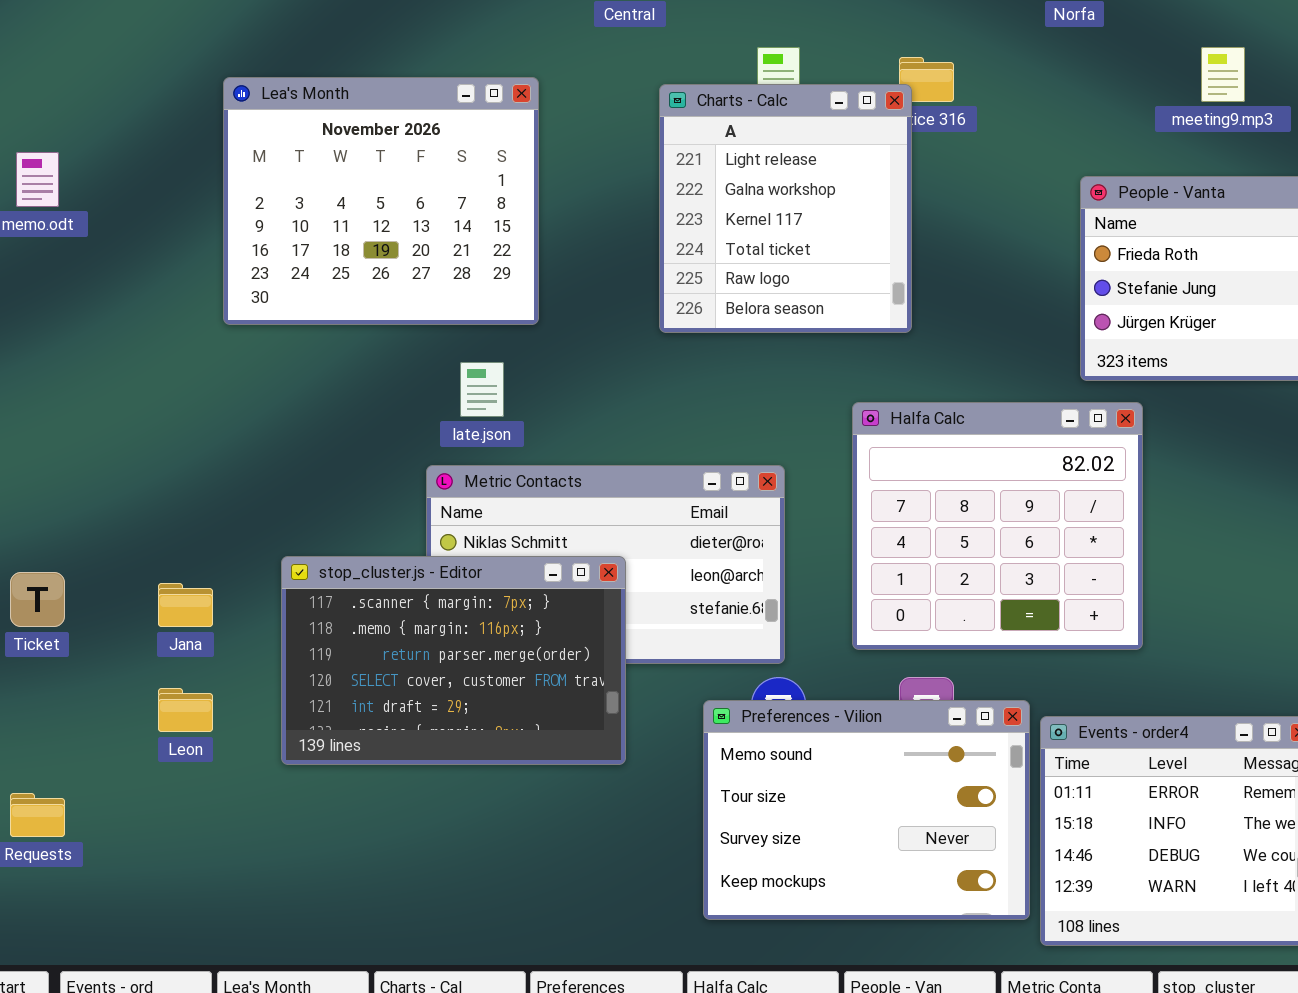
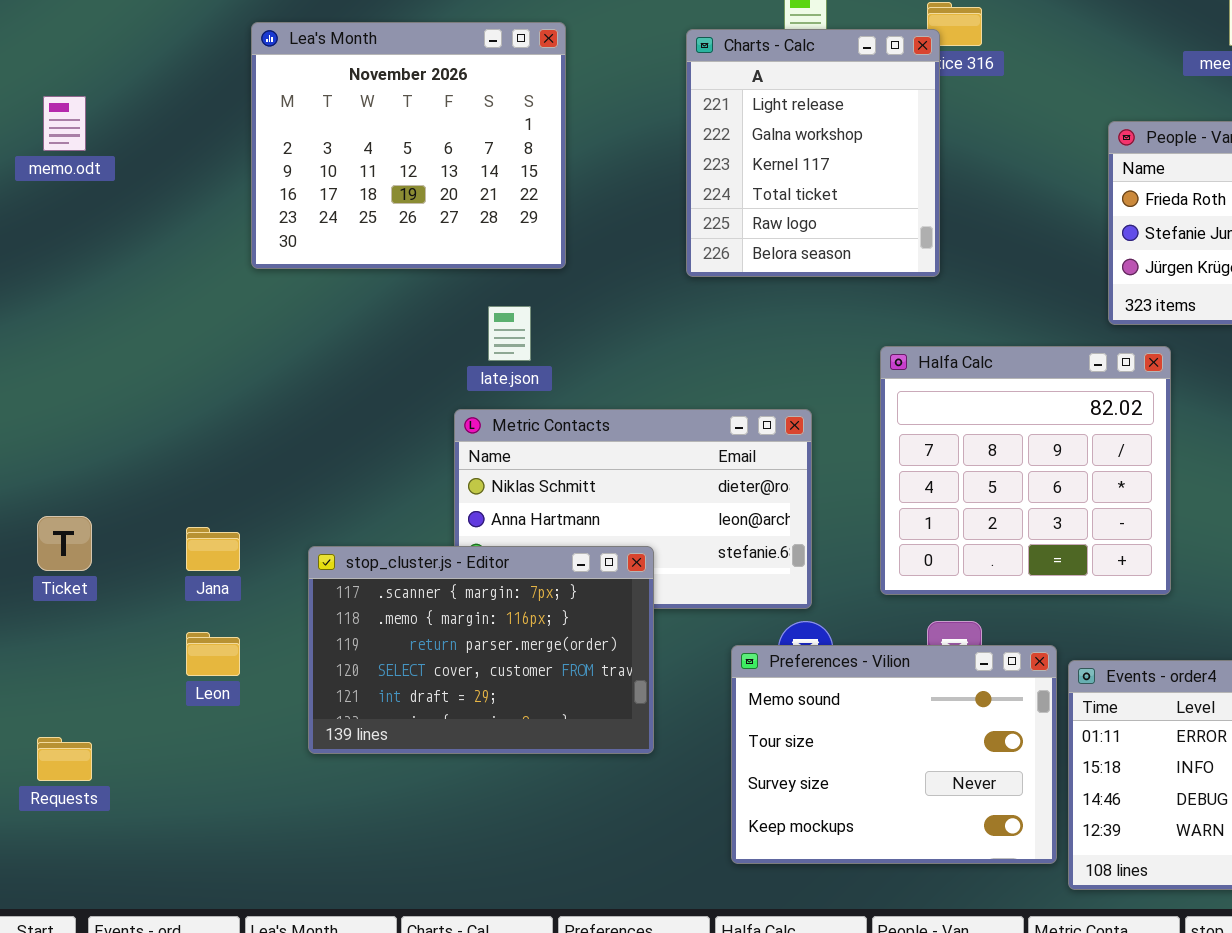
stop_cluster.js - Editor: [281,556,626,765] -> [308,546,654,754], moved

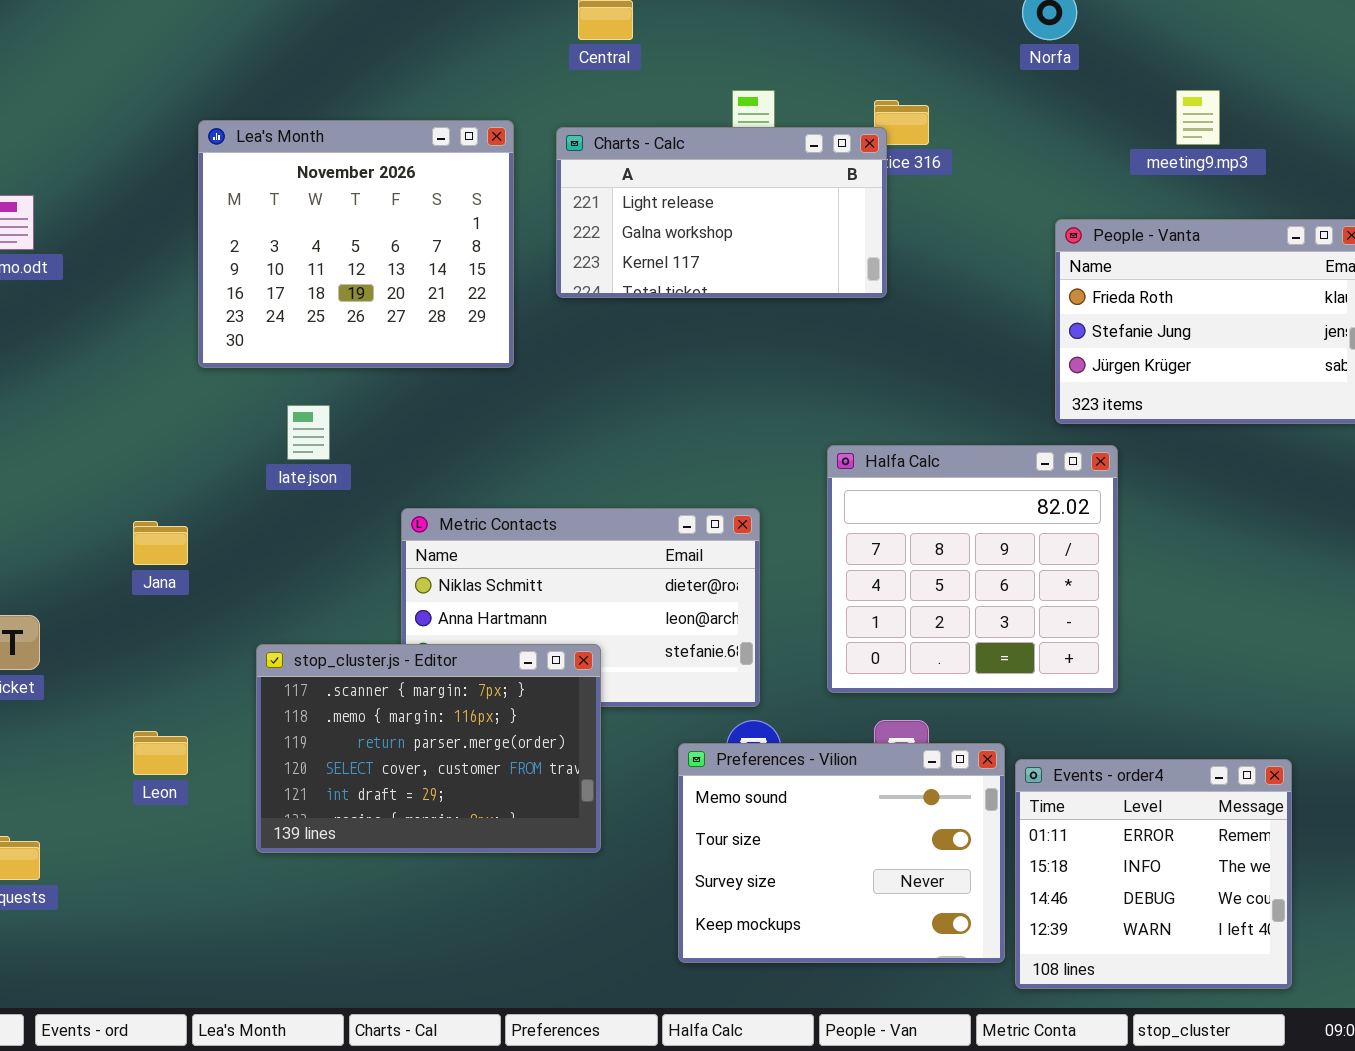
Charts - Calc: [686,29,940,277] -> [556,127,887,298], resized
late.json: [488,306,531,361] -> [287,405,330,460], moved
Jana: [186,527,240,571] -> [133,521,188,565], moved

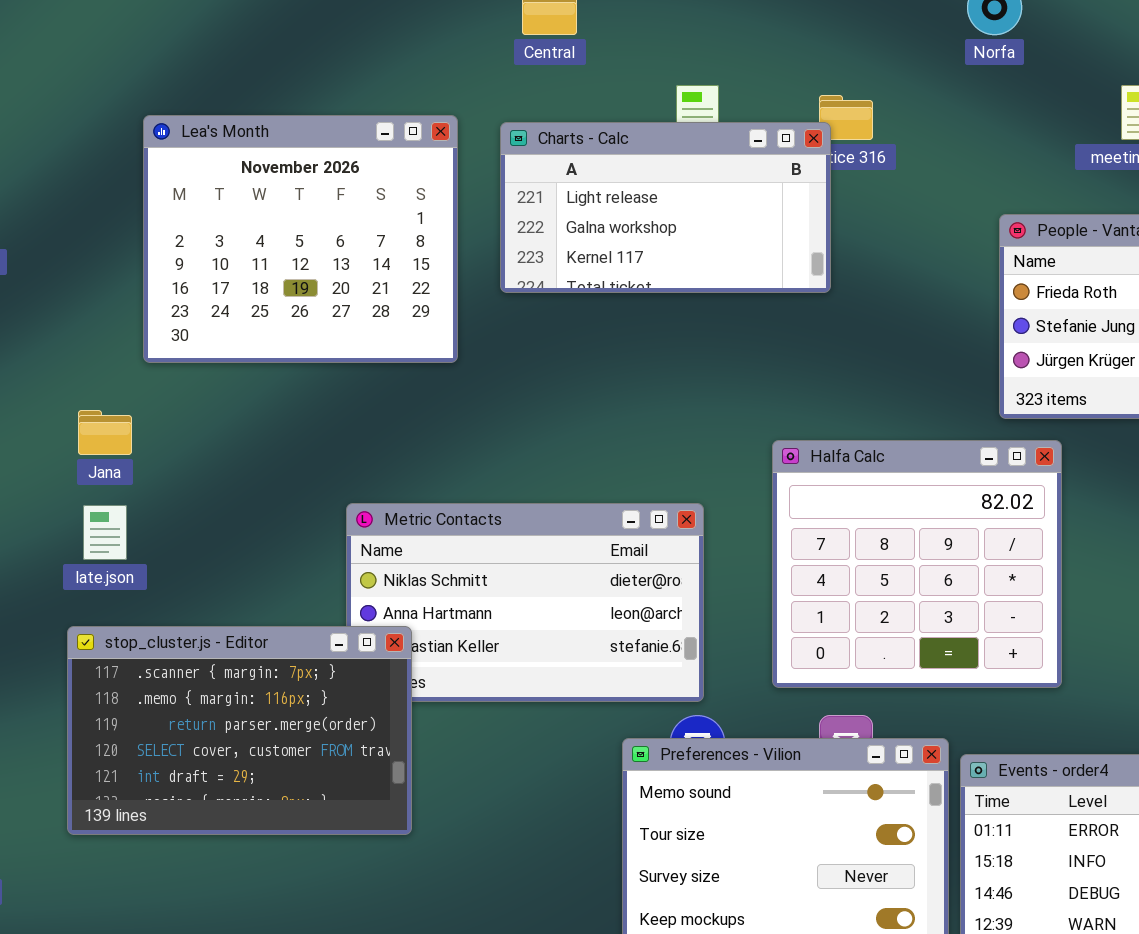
late.json: [287,405,330,460] -> [83,505,127,560], moved
Jana: [133,521,188,565] -> [78,410,132,455], moved
stop_cluster.js - Editor: [256,644,601,853] -> [67,626,412,835], moved

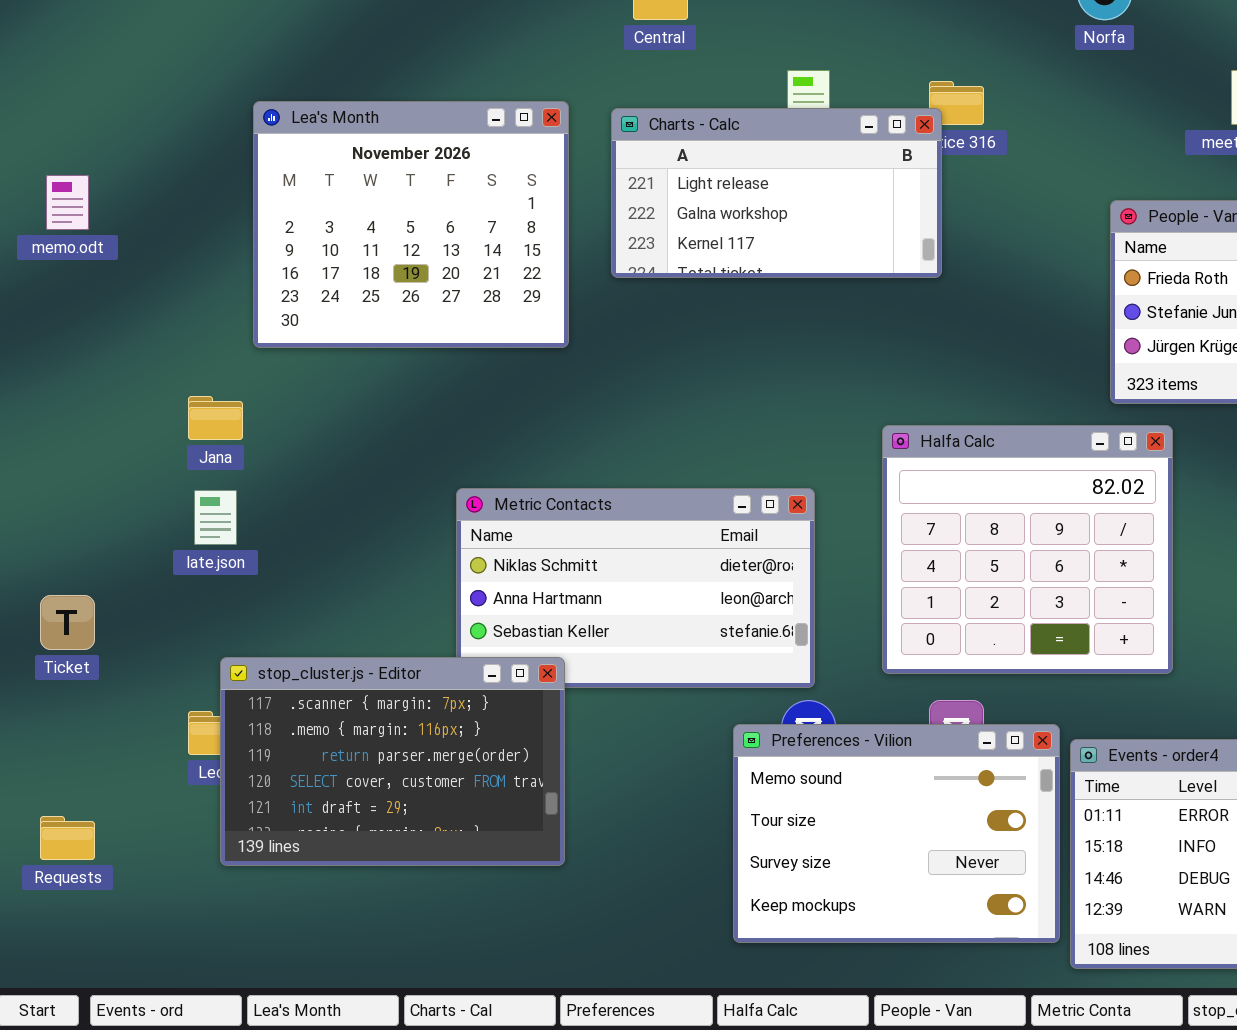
stop_cluster.js - Editor: [67,626,412,835] -> [220,657,565,866], moved

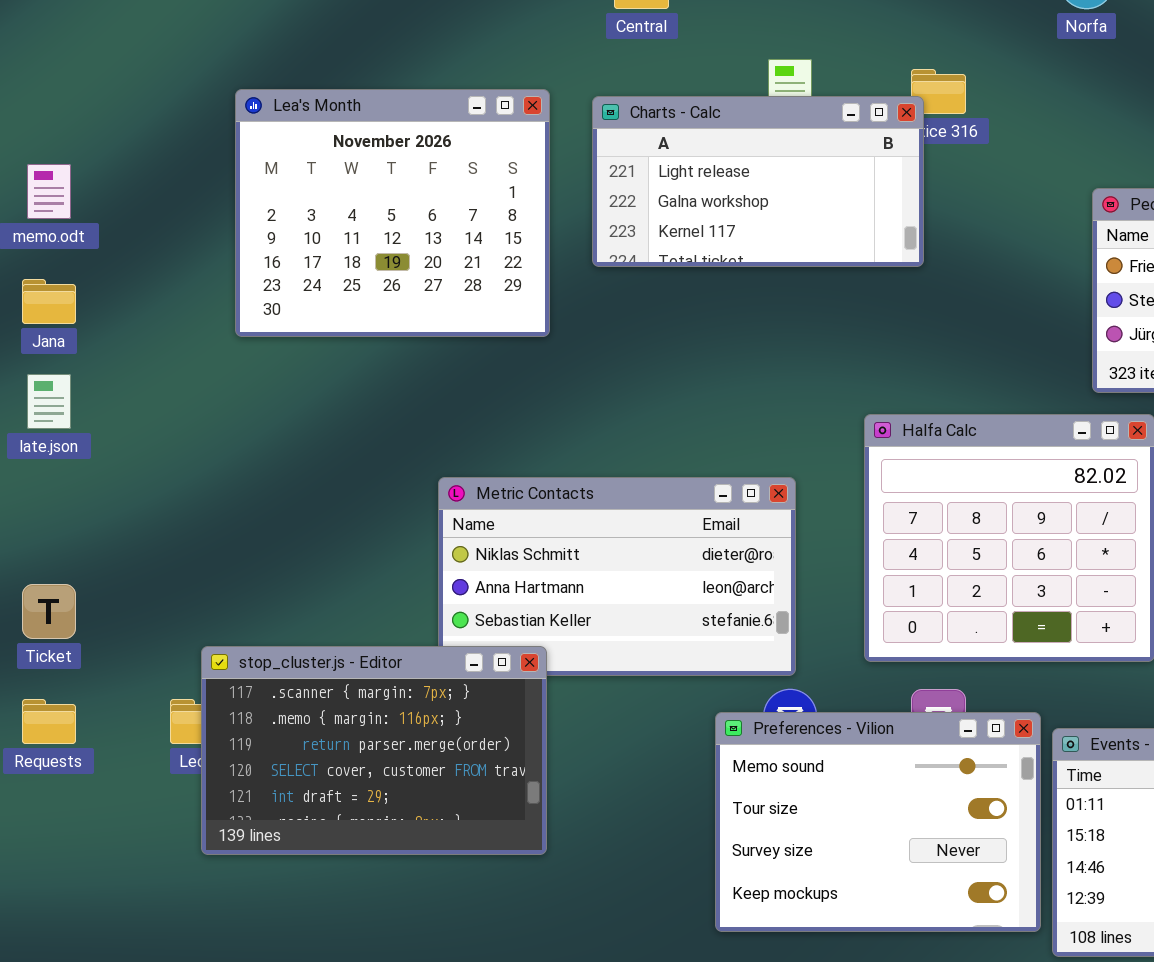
Jana: [188,396,243,440] -> [22,279,76,324], moved
late.json: [194,490,237,545] -> [27,374,71,429], moved
Requests: [40,816,95,860] -> [22,699,76,744], moved

